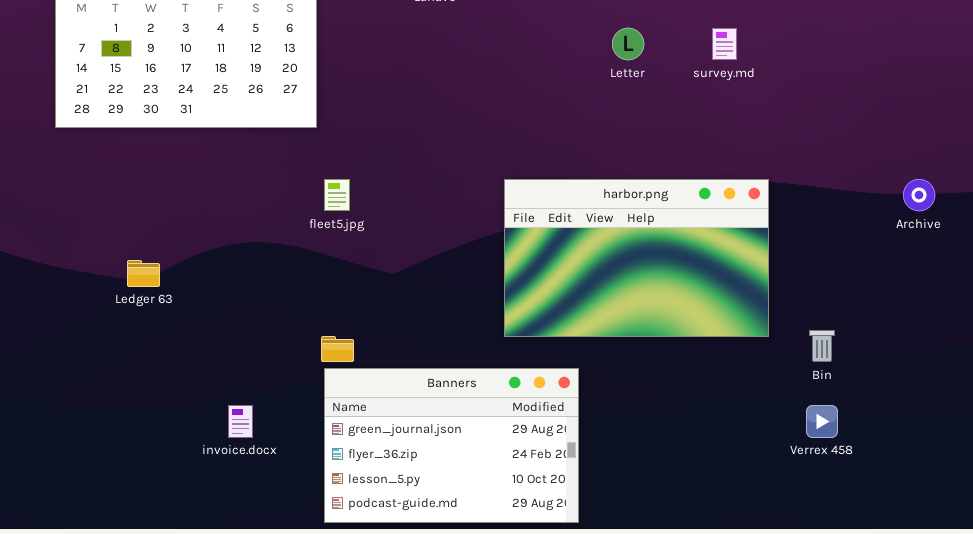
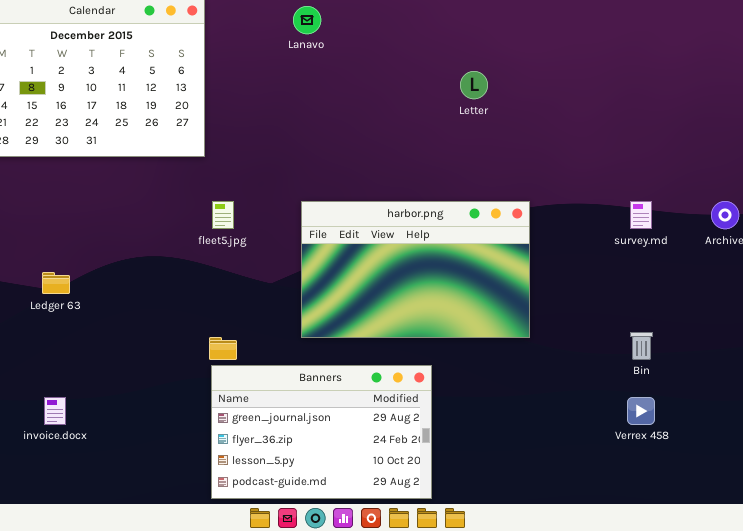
survey.md: [712,28,737,60] -> [630,201,652,229], moved
harbor.png: [504,179,769,337] -> [301,201,530,338], moved
invoice.docx: [228,405,253,438] -> [44,397,66,425], moved

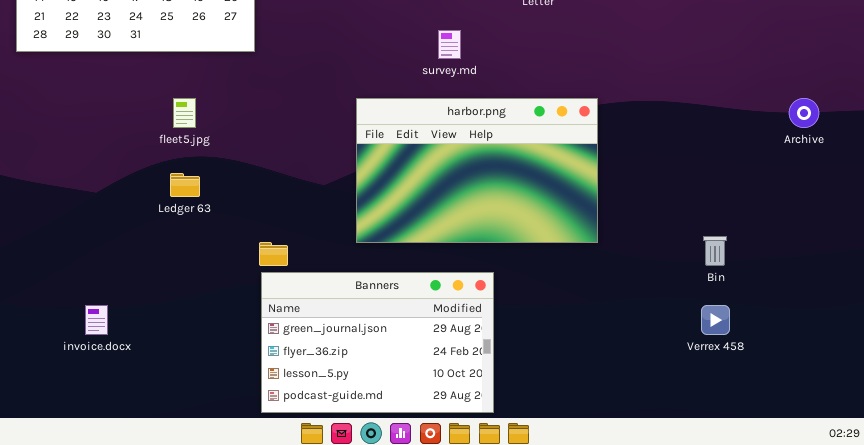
fleet5.jpg: [212,201,234,229] -> [173,98,196,128], moved
survey.md: [630,201,652,229] -> [438,30,461,59], moved
Ledger 63: [42,272,70,294] -> [170,173,200,197], moved

